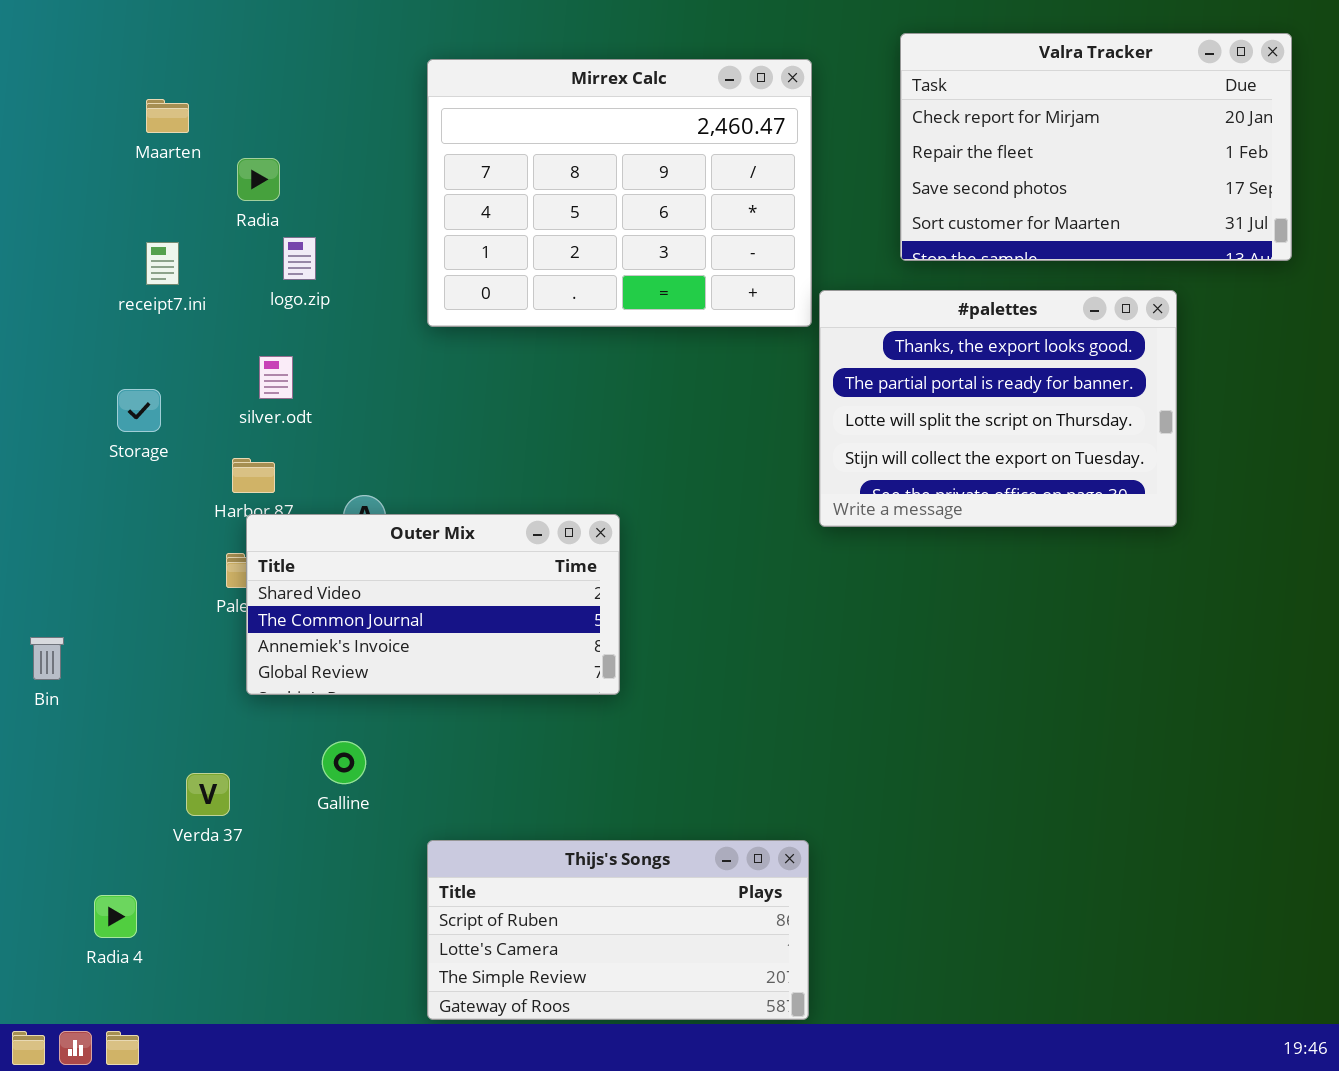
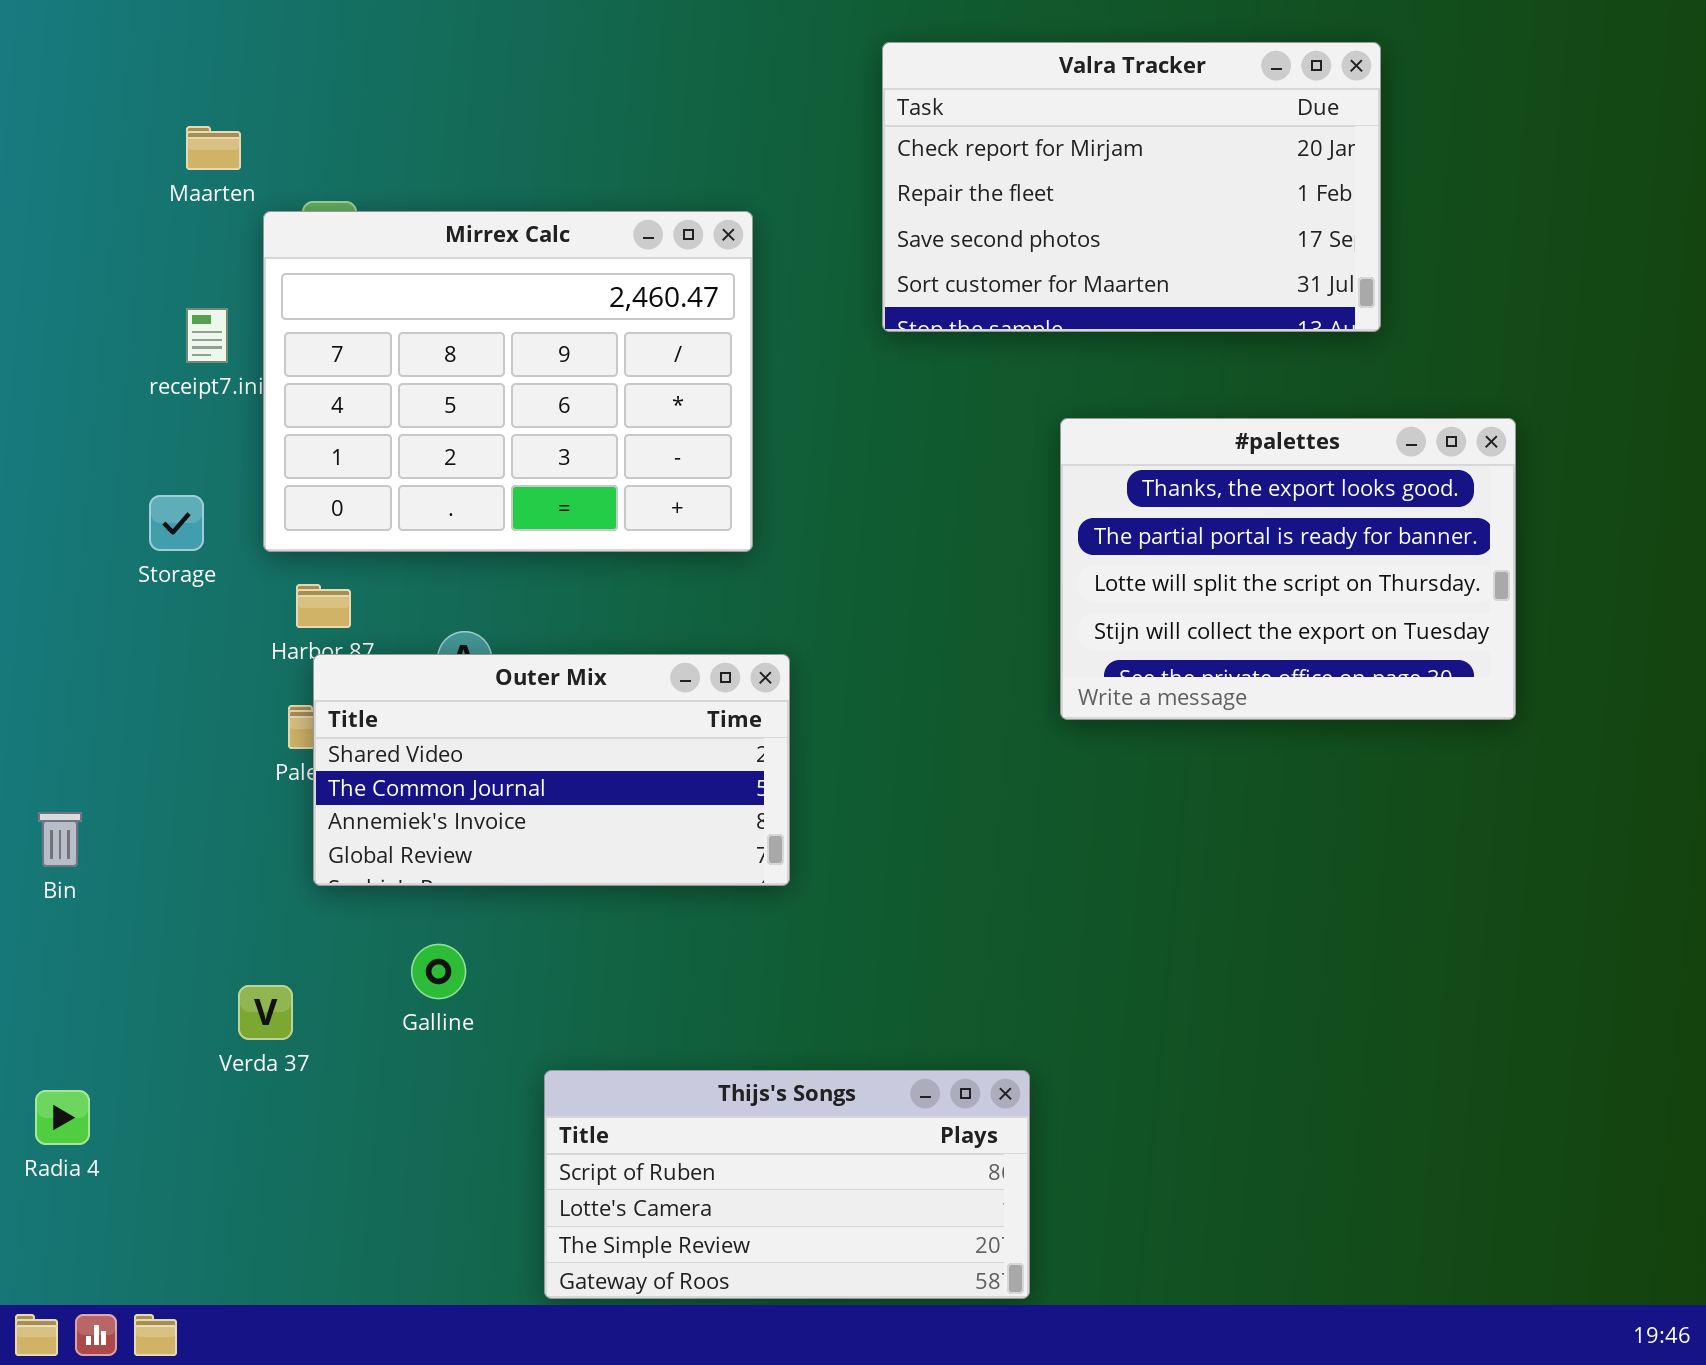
Valra Tracker: [900,33,1292,261] -> [882,42,1381,332], moved
Mirrex Calc: [427,59,812,327] -> [263,211,753,552], moved
#palettes: [819,290,1177,527] -> [1060,418,1516,720], moved
Radia 4: [94,895,137,938] -> [35,1090,90,1145], moved

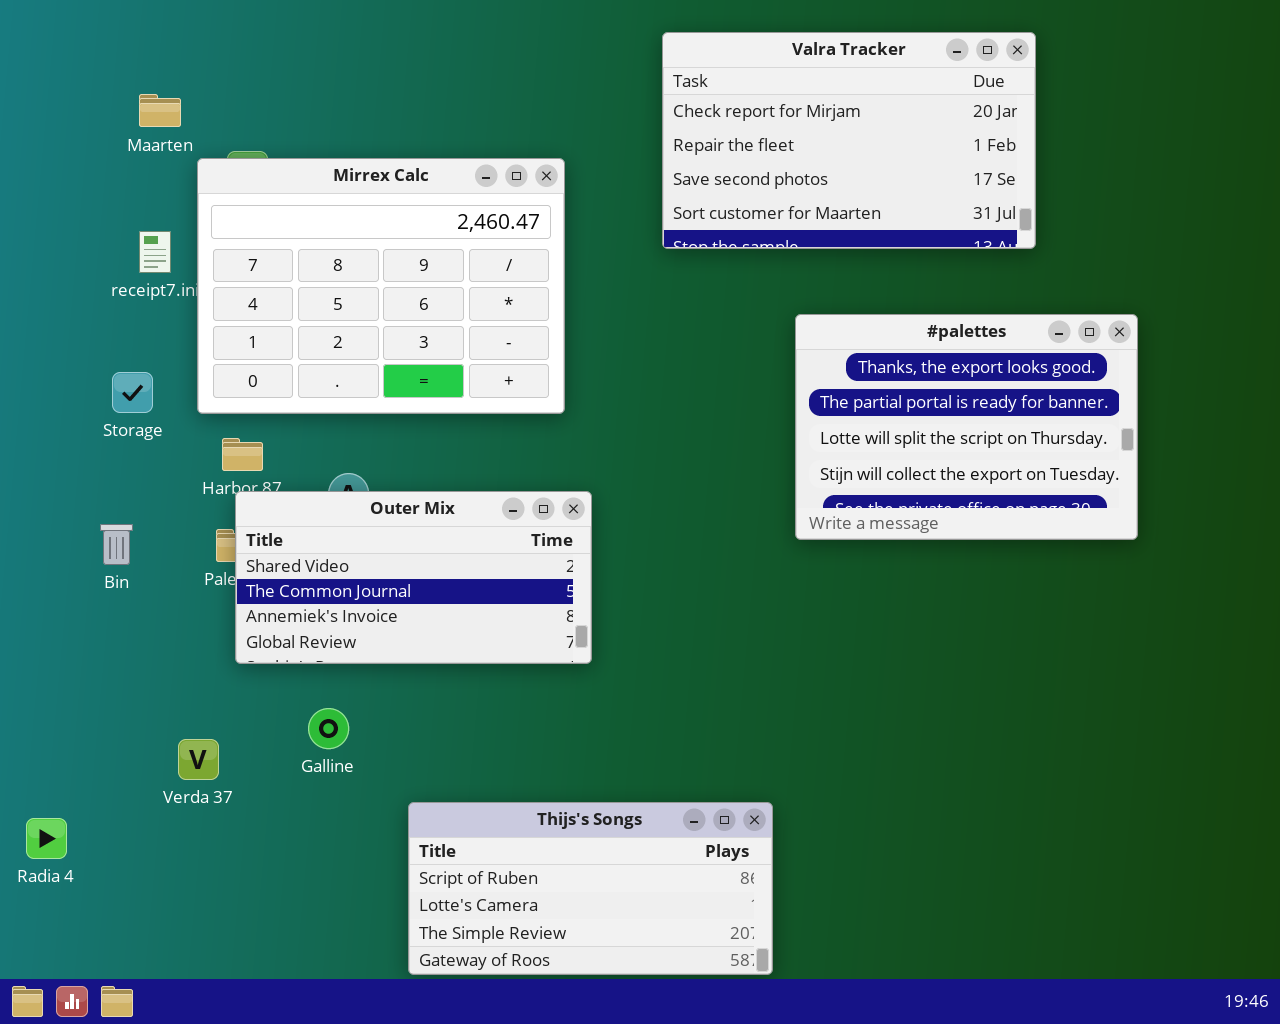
Bin: [38,812,82,867] -> [100,524,133,565], moved

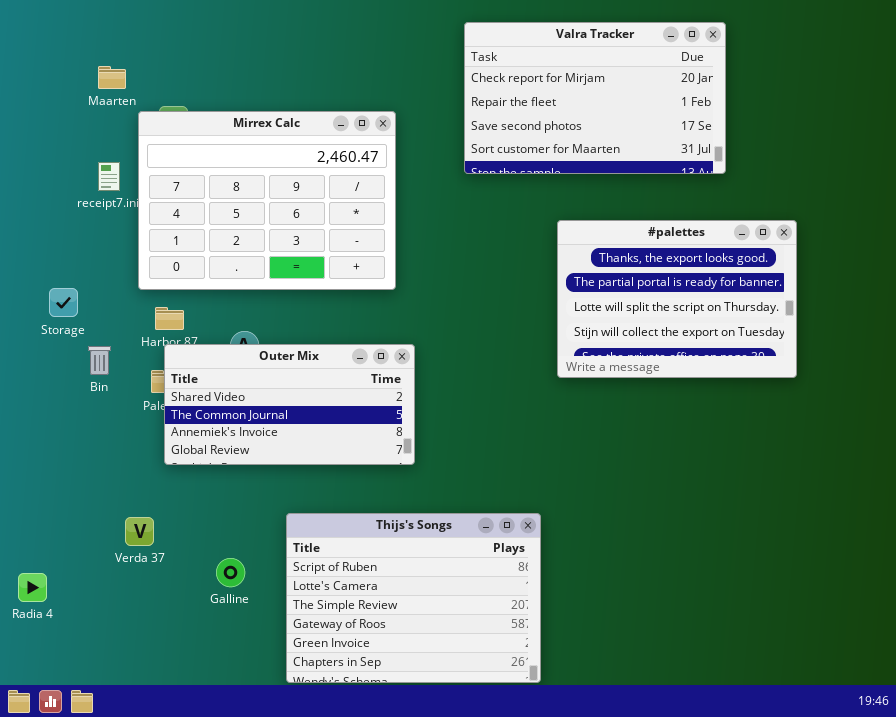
Storage: [112,372,153,413] -> [49,288,78,317], moved
Bin: [100,524,133,565] -> [88,346,111,375], moved
Galline: [308,708,349,749] -> [216,558,245,587], moved
Thijs's Songs: [408,802,773,975] -> [286,513,541,683], resized

